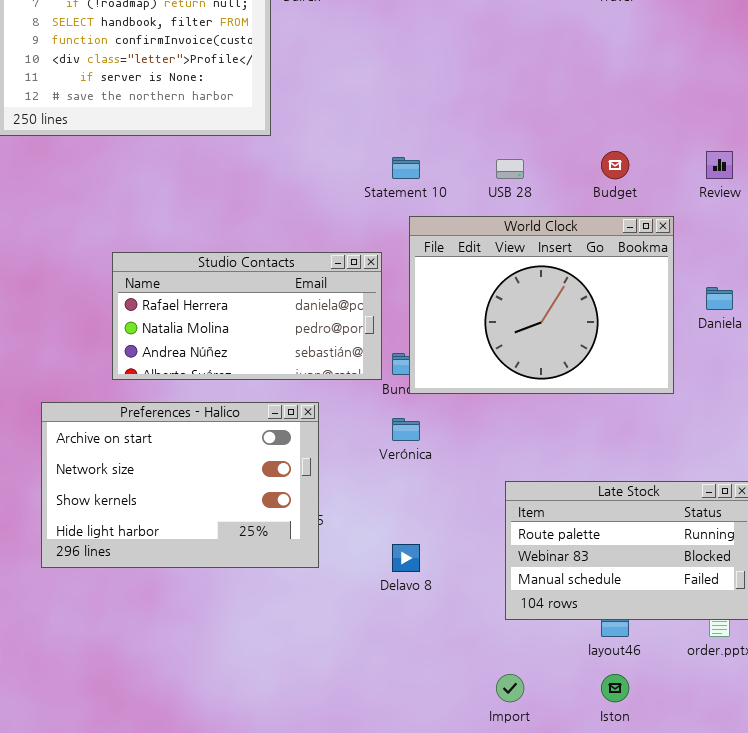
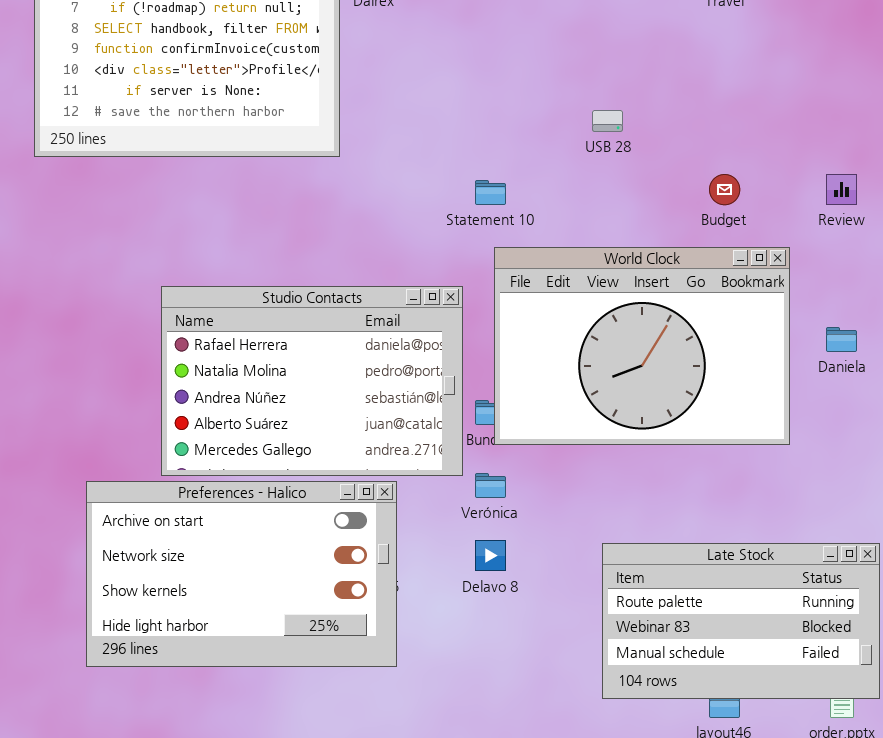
USB 28: [496,159,524,179] -> [592,110,623,132], moved
Studio Contacts: [112,252,382,380] -> [161,286,463,476], resized
Preferences - Halico: [41,402,319,568] -> [86,481,397,667], moved
Delavo 8: [392,544,420,572] -> [475,540,506,571], moved

